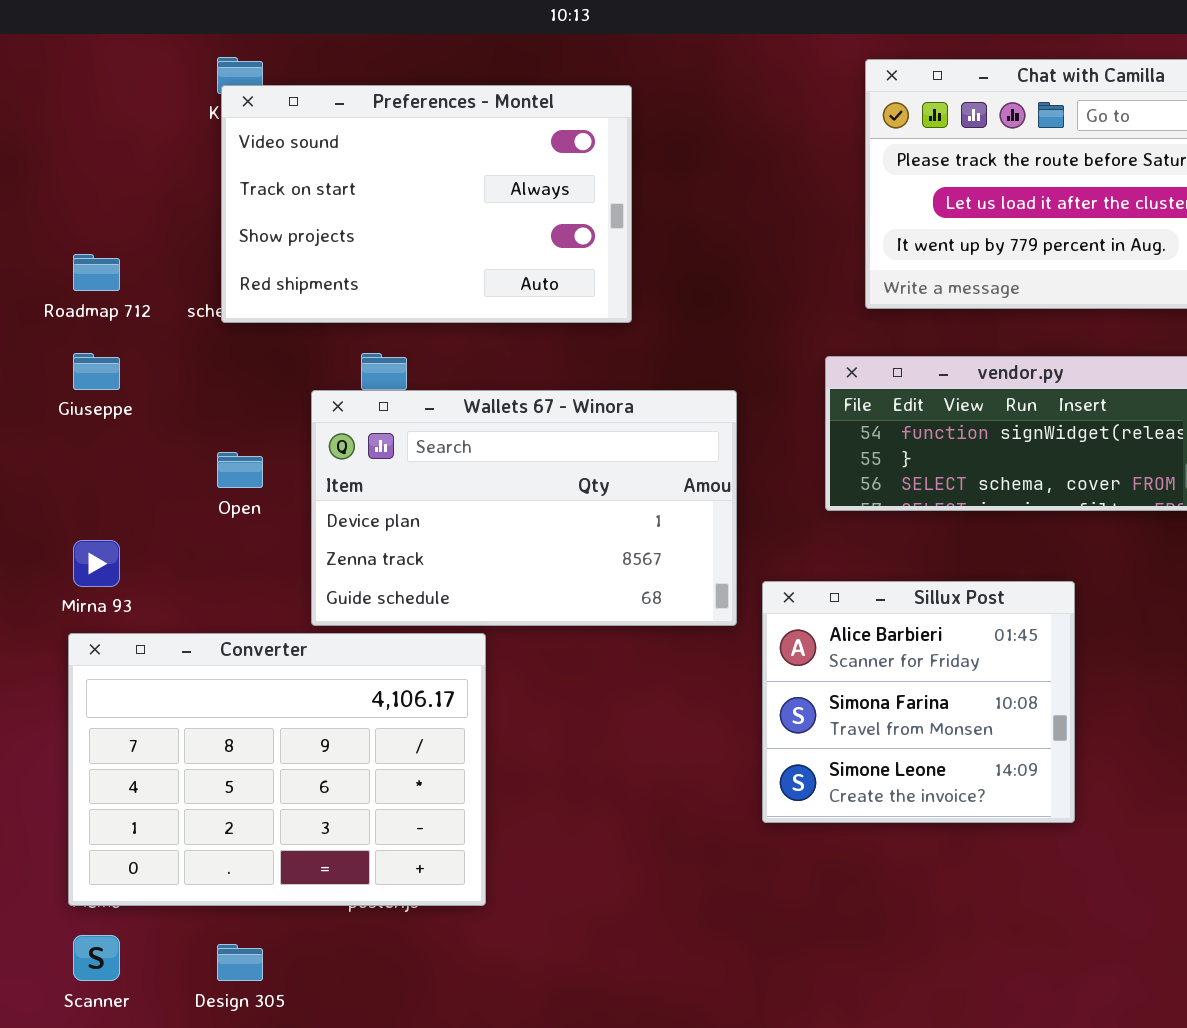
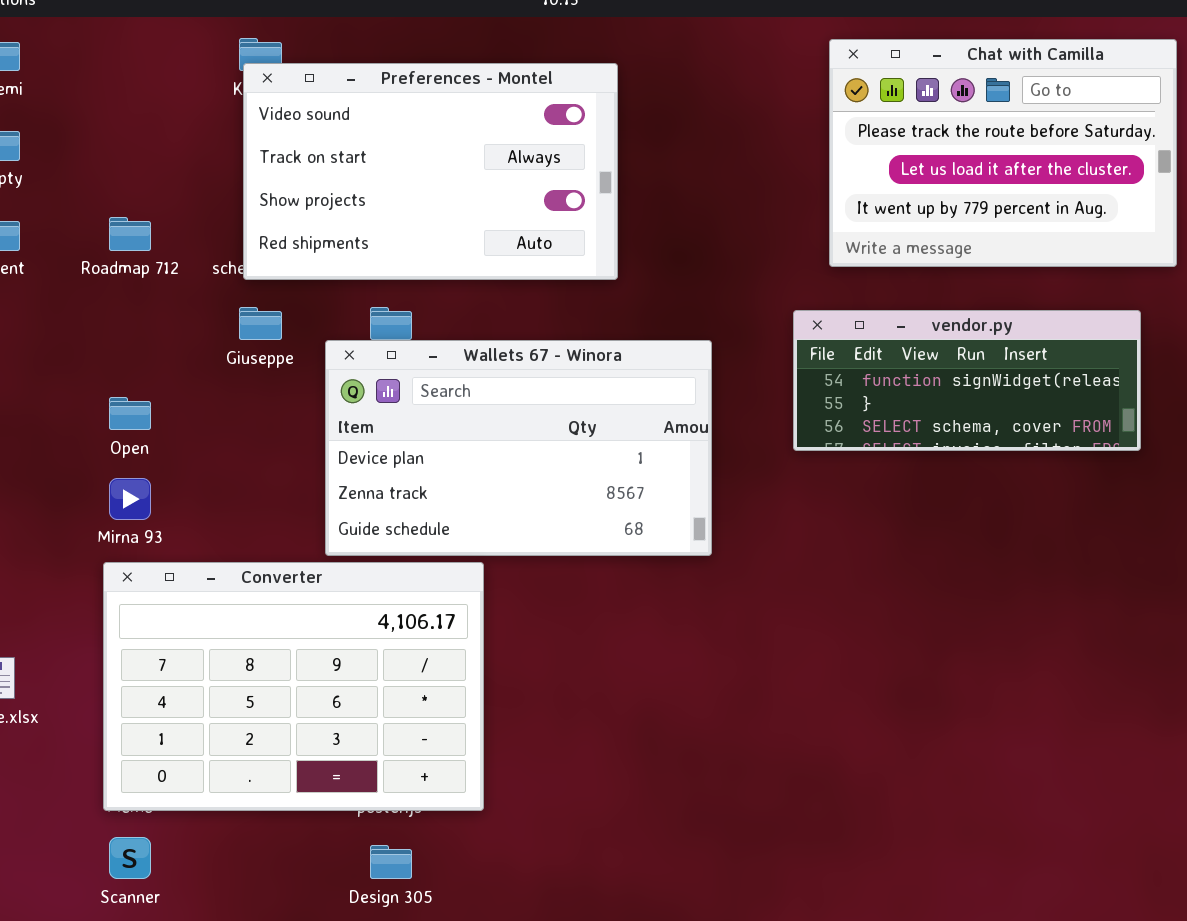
Giuseppe: [73,353,120,390] -> [239,307,282,340], moved
Open: [217,452,263,488] -> [109,397,151,430], moved
Sillux Post: [762,581,1075,823] -> none, closed
Design 305: [217,944,263,981] -> [370,845,412,879], moved

